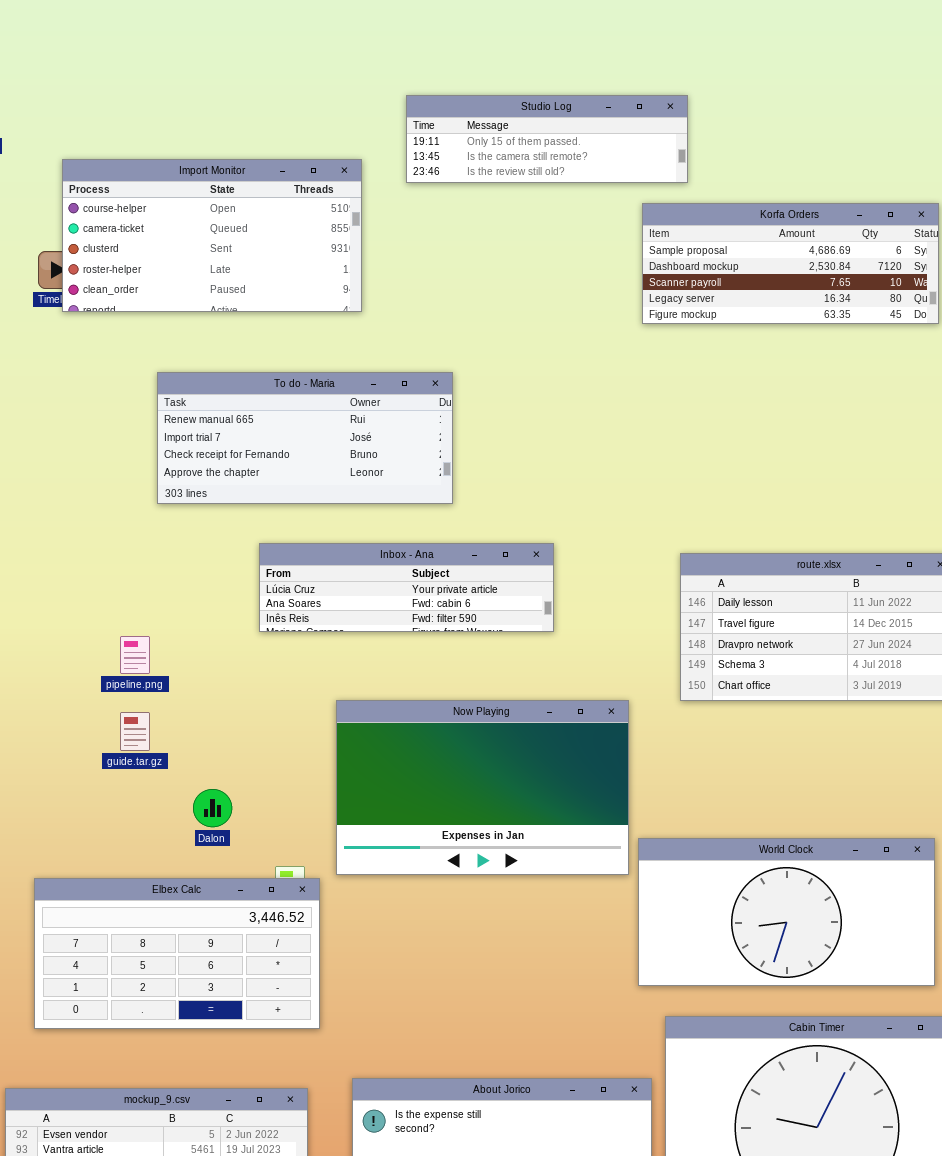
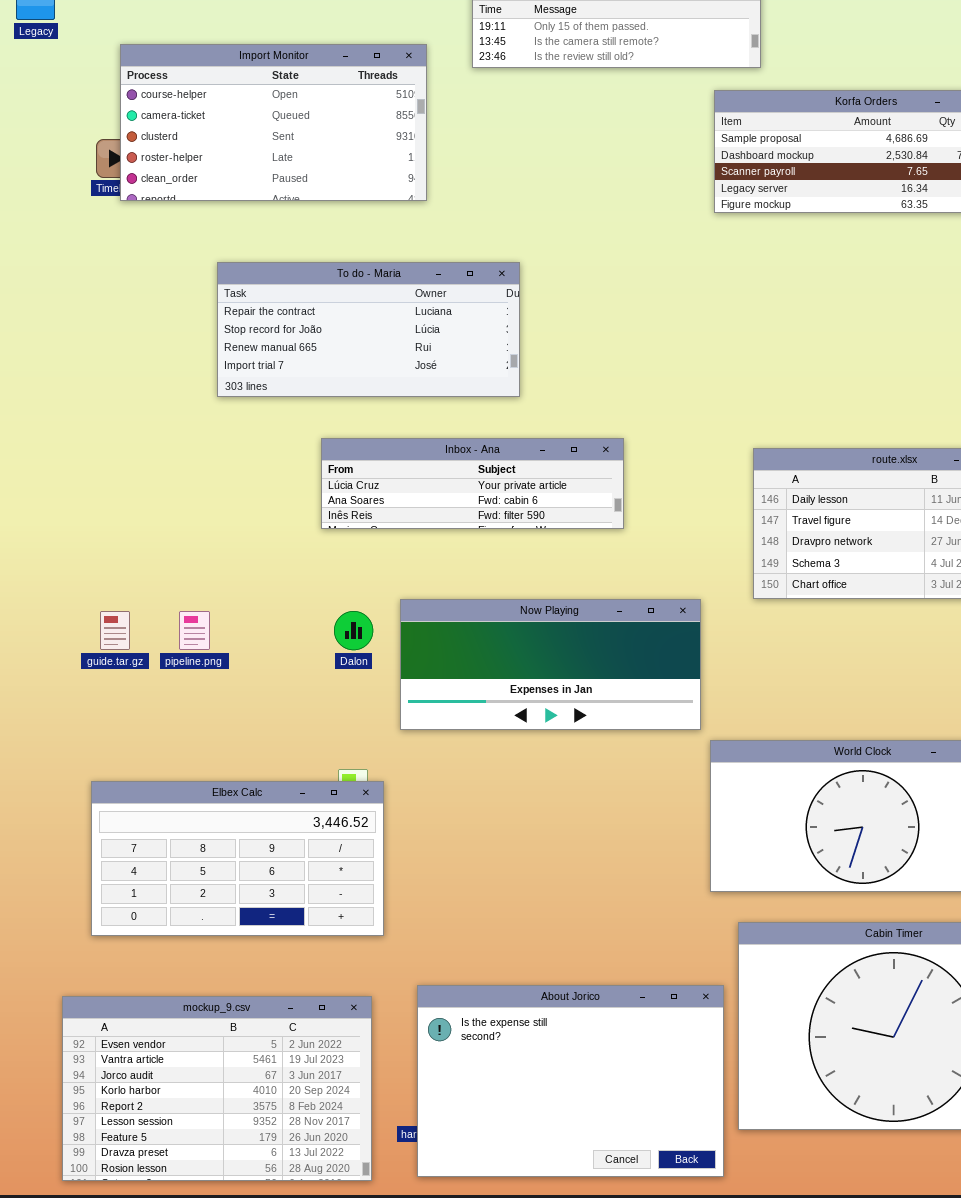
To do - Maria: [157,372,453,504] -> [217,262,520,397], scrolled up 2 rows
pipeline.png: [120,636,150,674] -> [179,611,210,650], moved
Now Playing: [336,700,629,875] -> [400,599,701,730], resized
guide.tar.gz: [120,712,150,751] -> [100,611,130,650], moved
Dalon: [193,789,232,827] -> [334,611,373,650], moved

